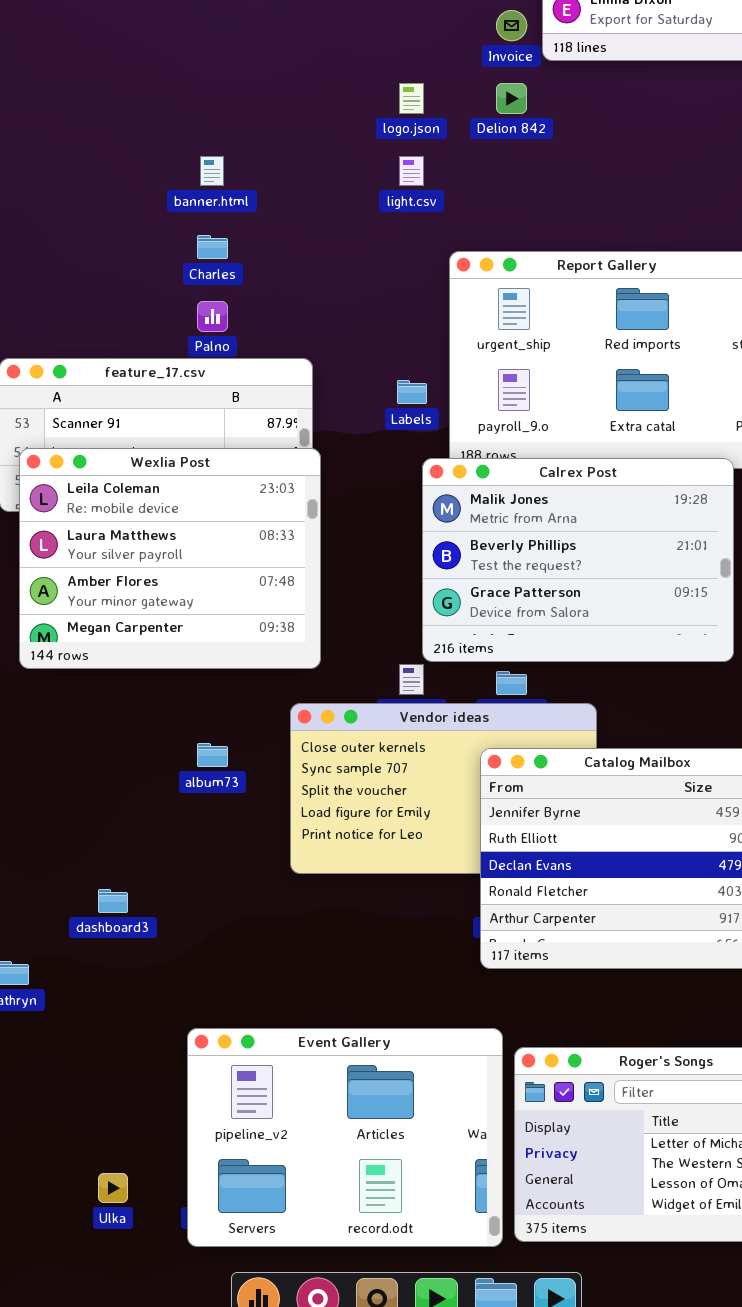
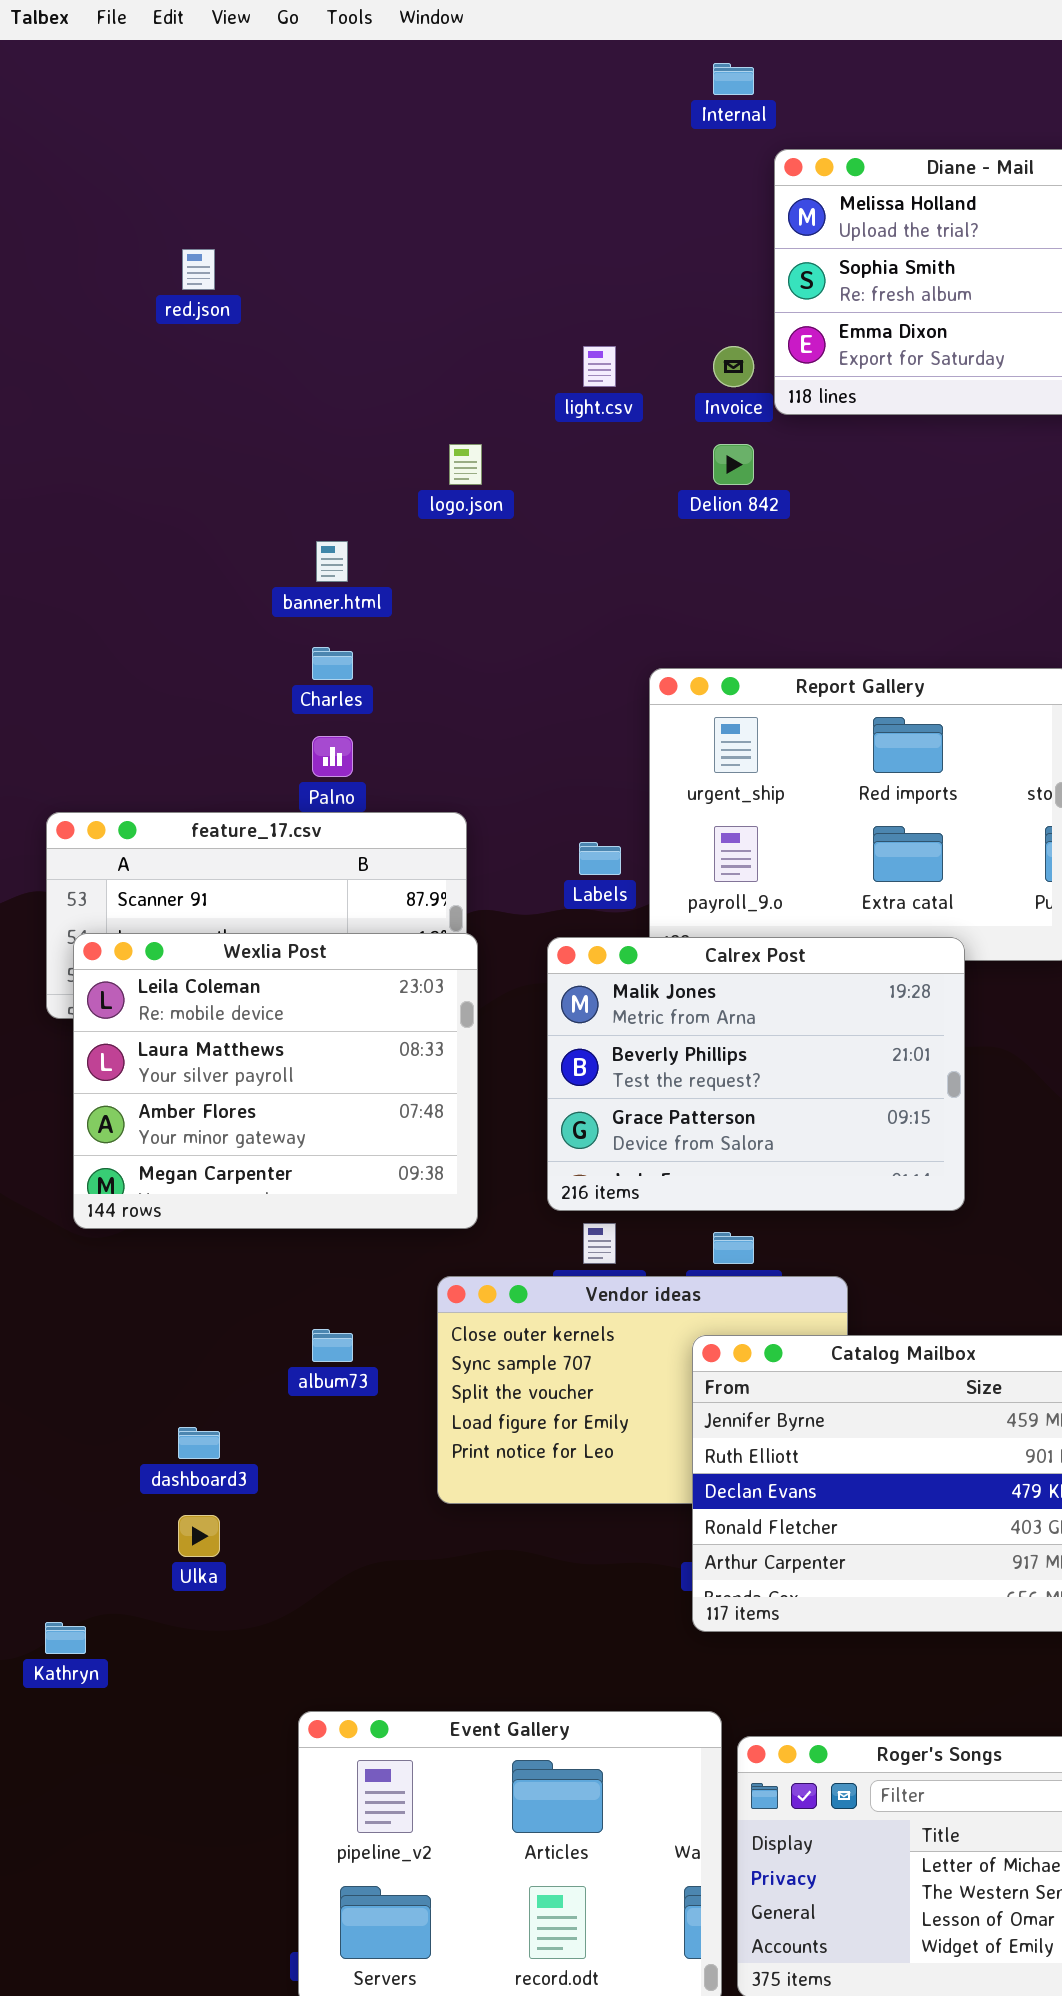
logo.json: [399,83,424,114] -> [449,444,482,485], moved
light.csv: [399,156,424,186] -> [583,346,616,387], moved
Calrex Post: [422,458,734,662] -> [547,937,965,1211], moved
dashboard3: [98,889,128,913] -> [178,1427,220,1459], moved
Ulka: [98,1173,128,1203] -> [178,1515,220,1557], moved

